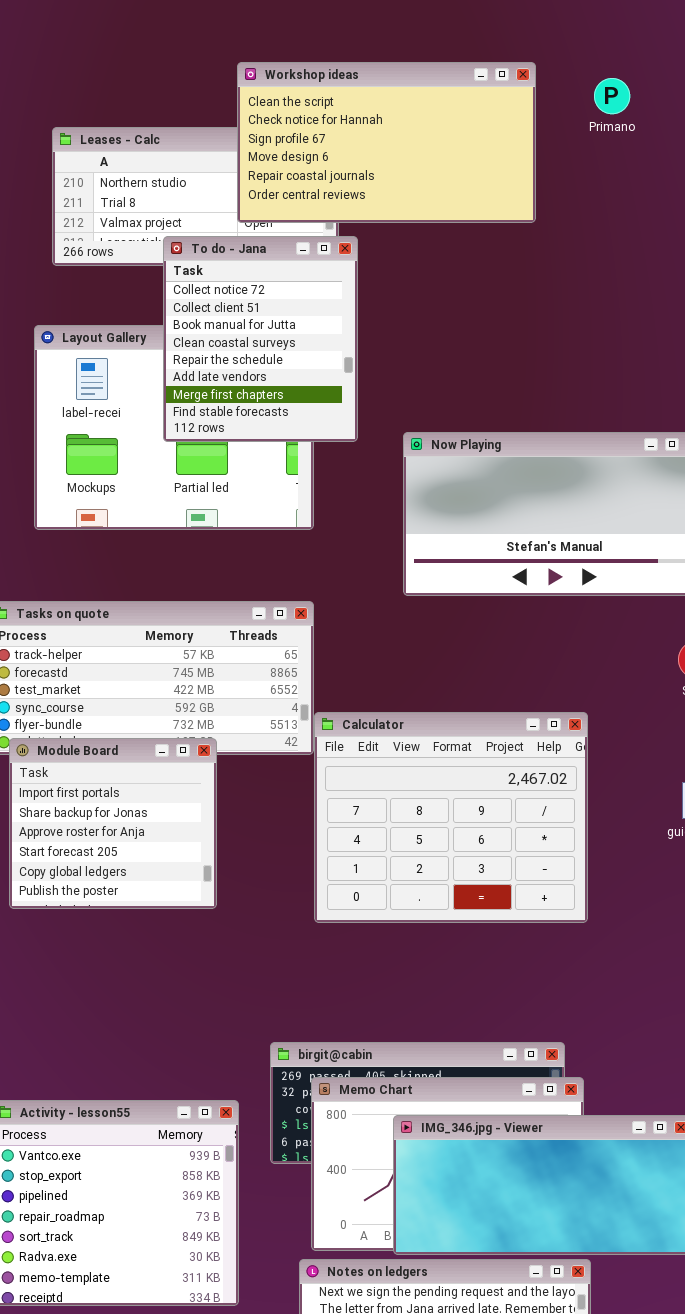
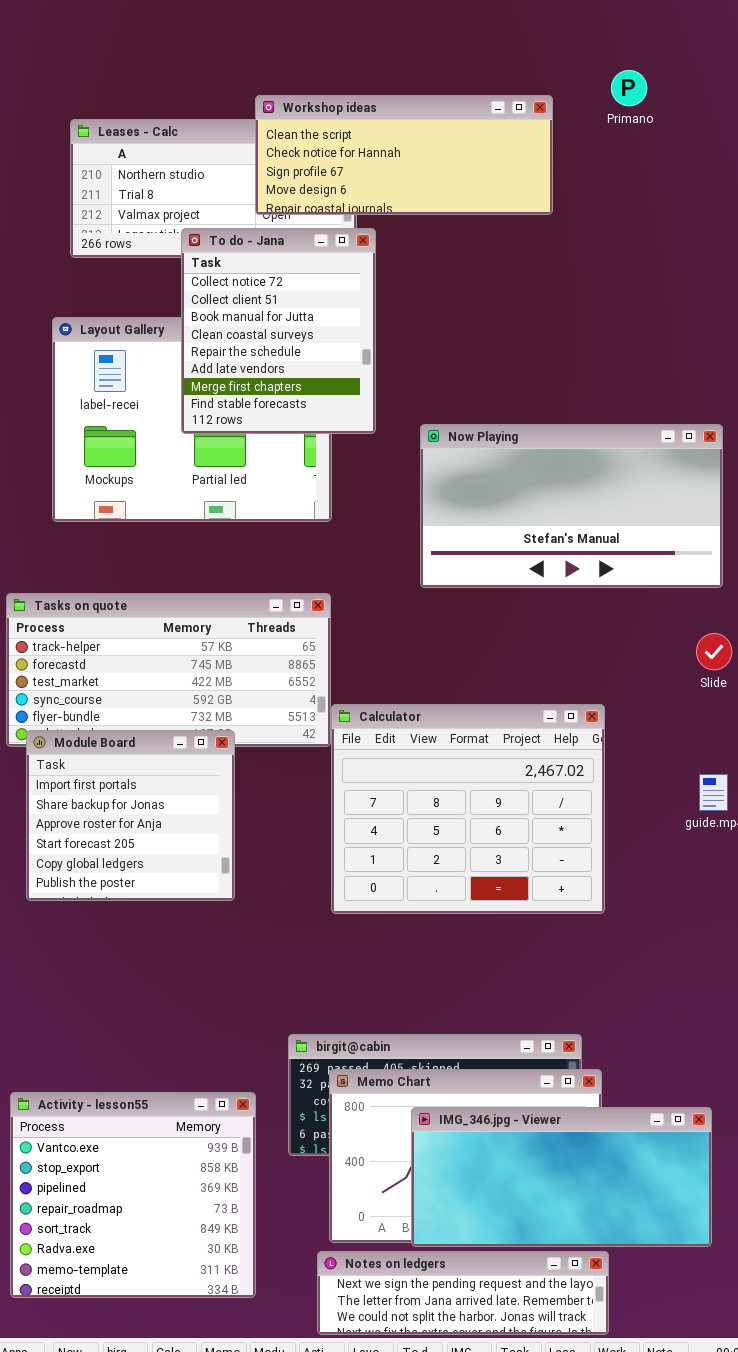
Workshop ideas: [237,62,536,223] -> [255,95,553,215], resized

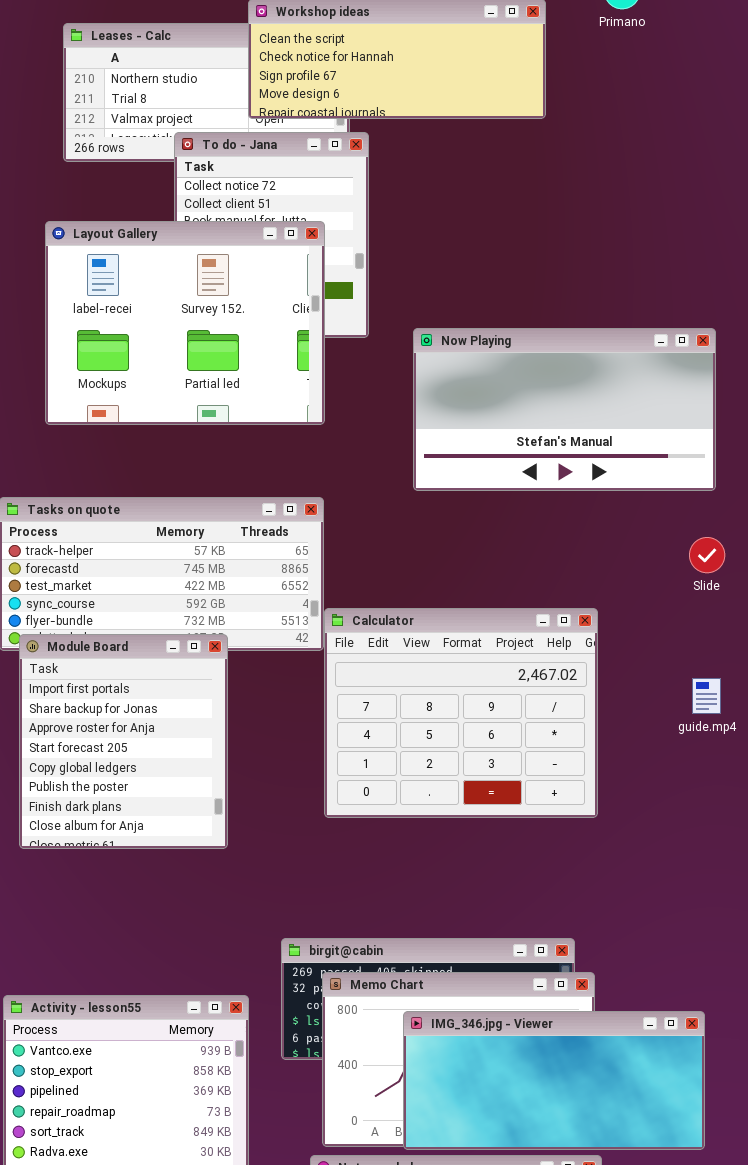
Layout Gallery: [52,317,332,522] -> [45,221,325,425], raised
Module Board: [26,730,235,901] -> [19,634,228,849], resized

